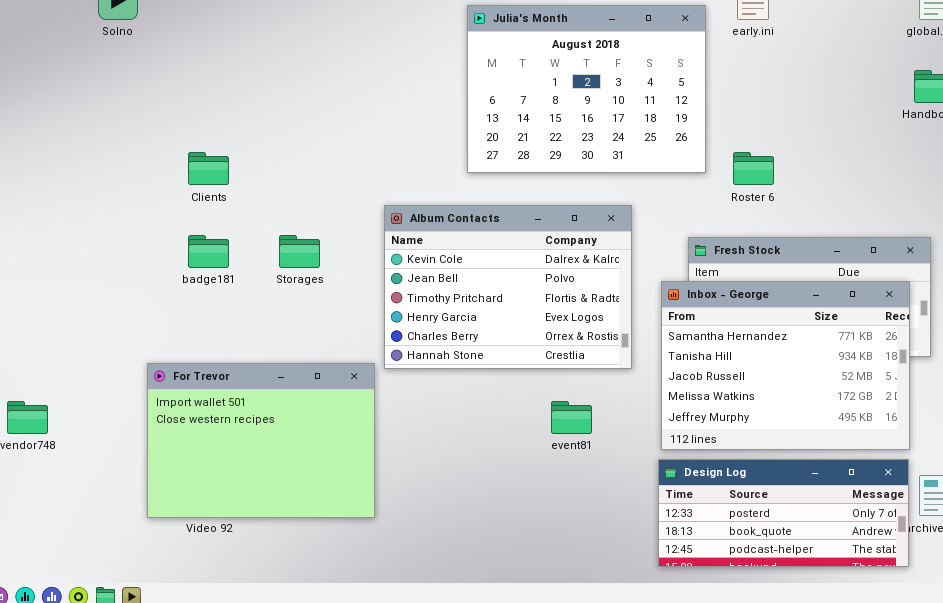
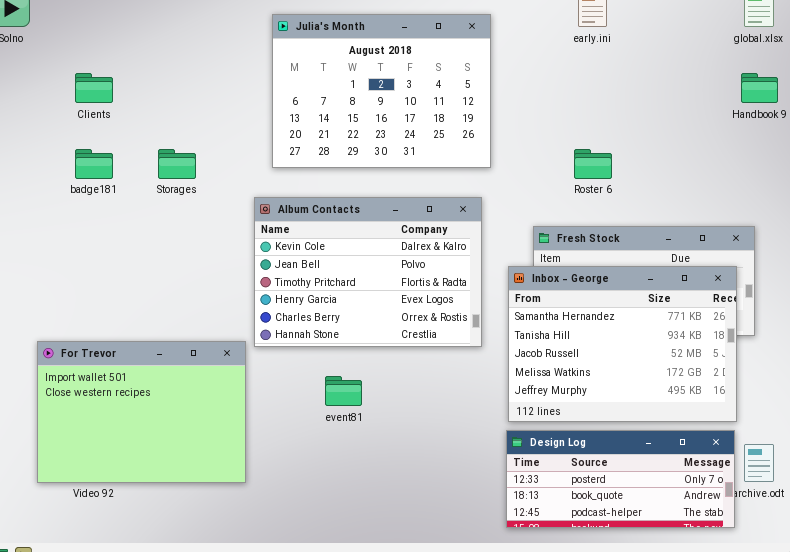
Julia's Month: [467,5,706,173] -> [272,14,491,168], moved
Clients: [188,152,229,185] -> [75,73,113,103], moved
badge181: [188,235,229,268] -> [75,149,113,179], moved
Storages: [279,235,320,268] -> [158,149,196,179], moved
event81: [551,401,592,434] -> [325,376,362,406], moved

